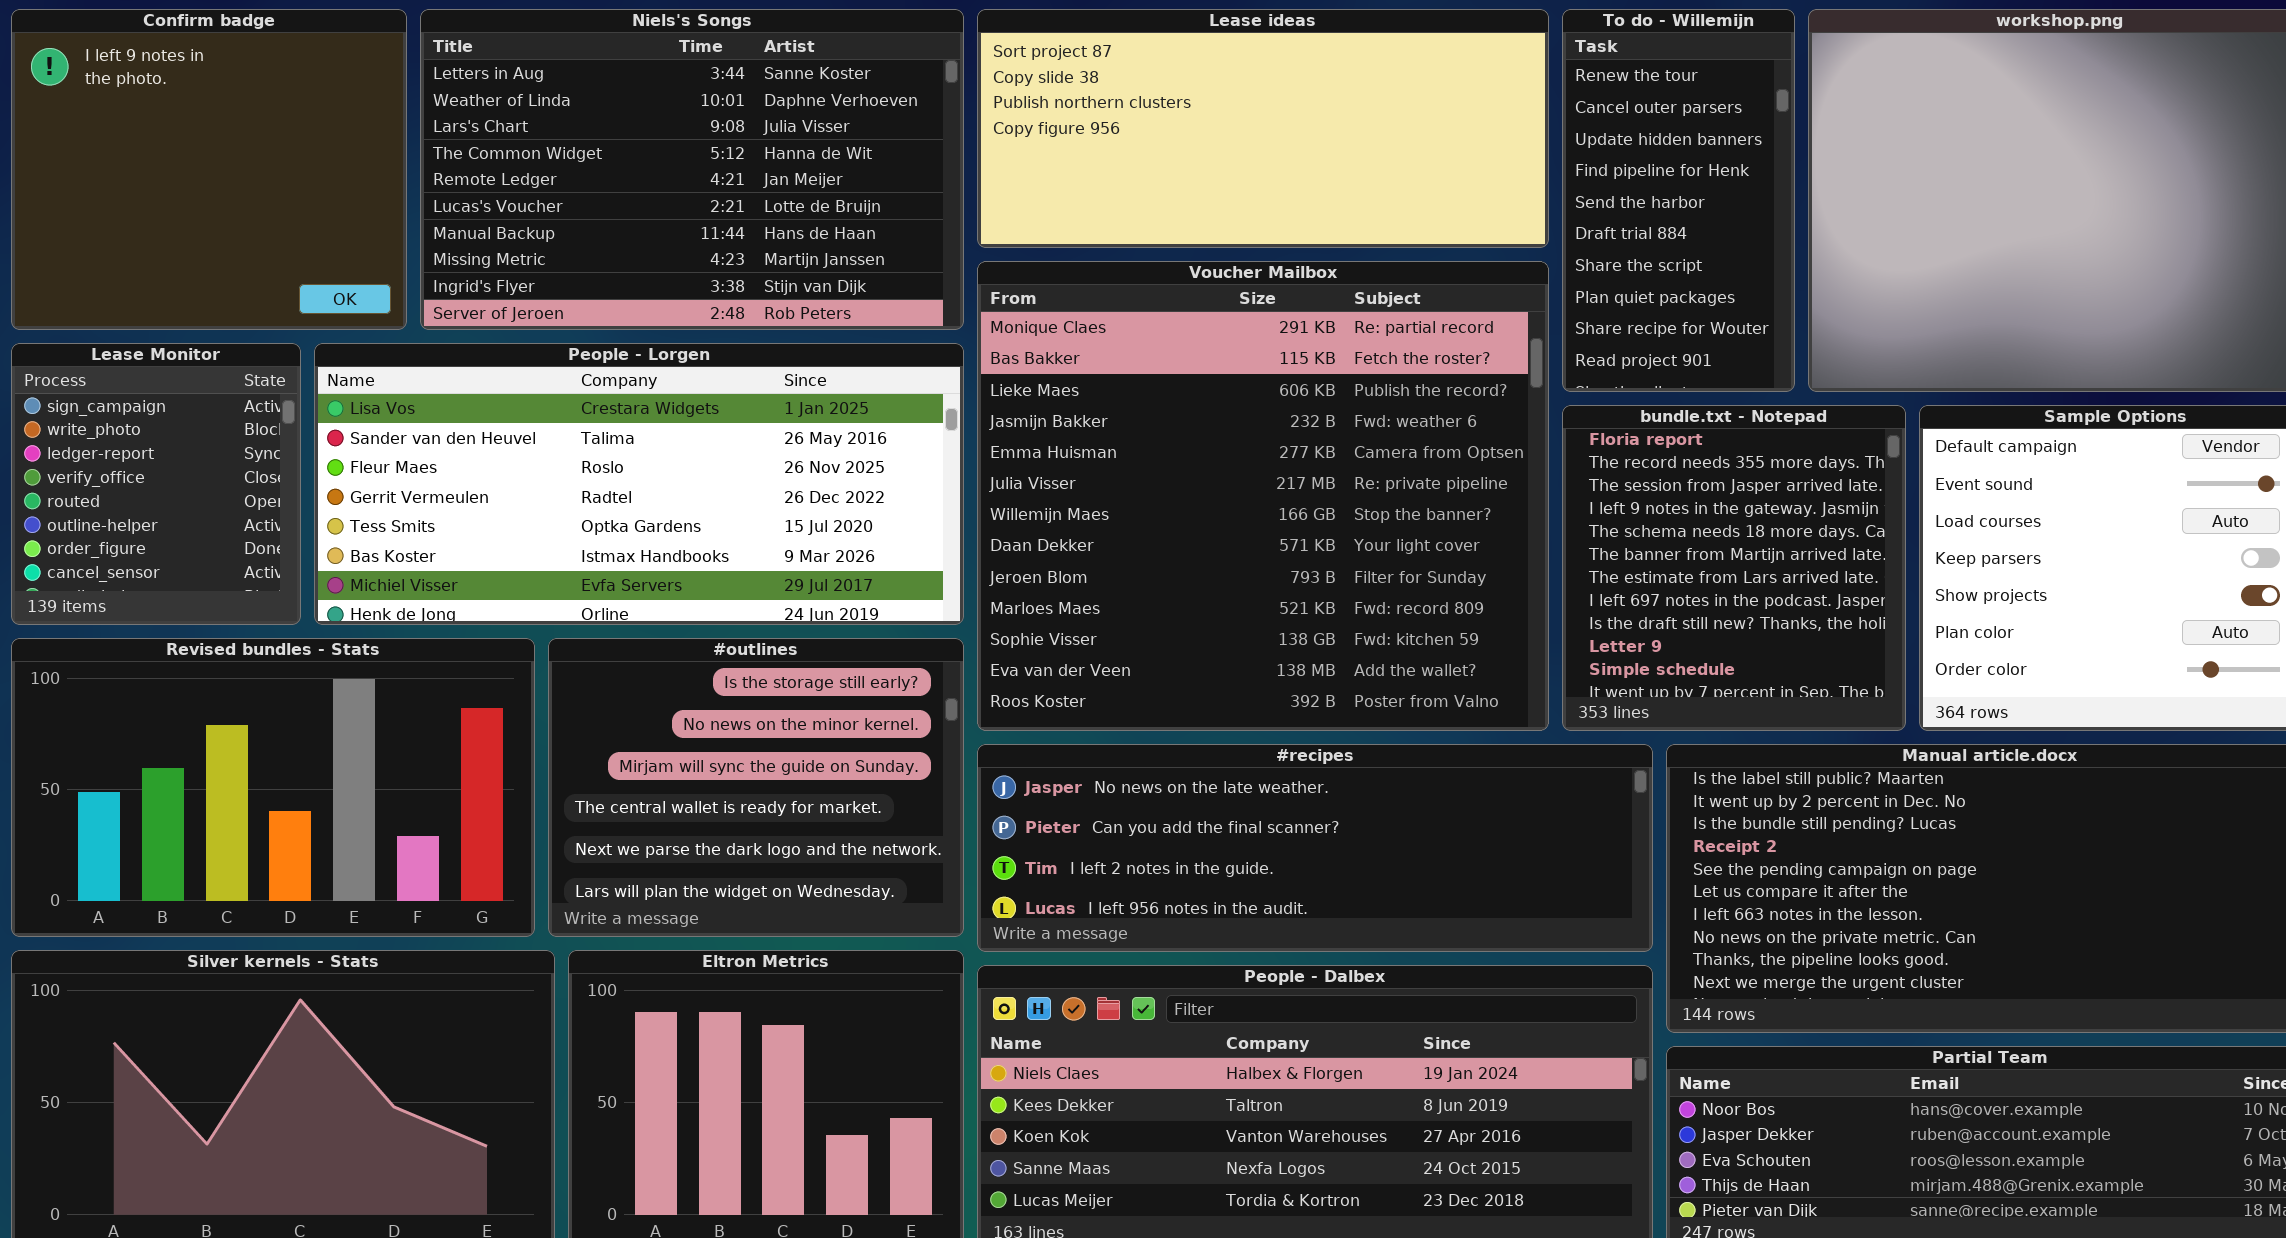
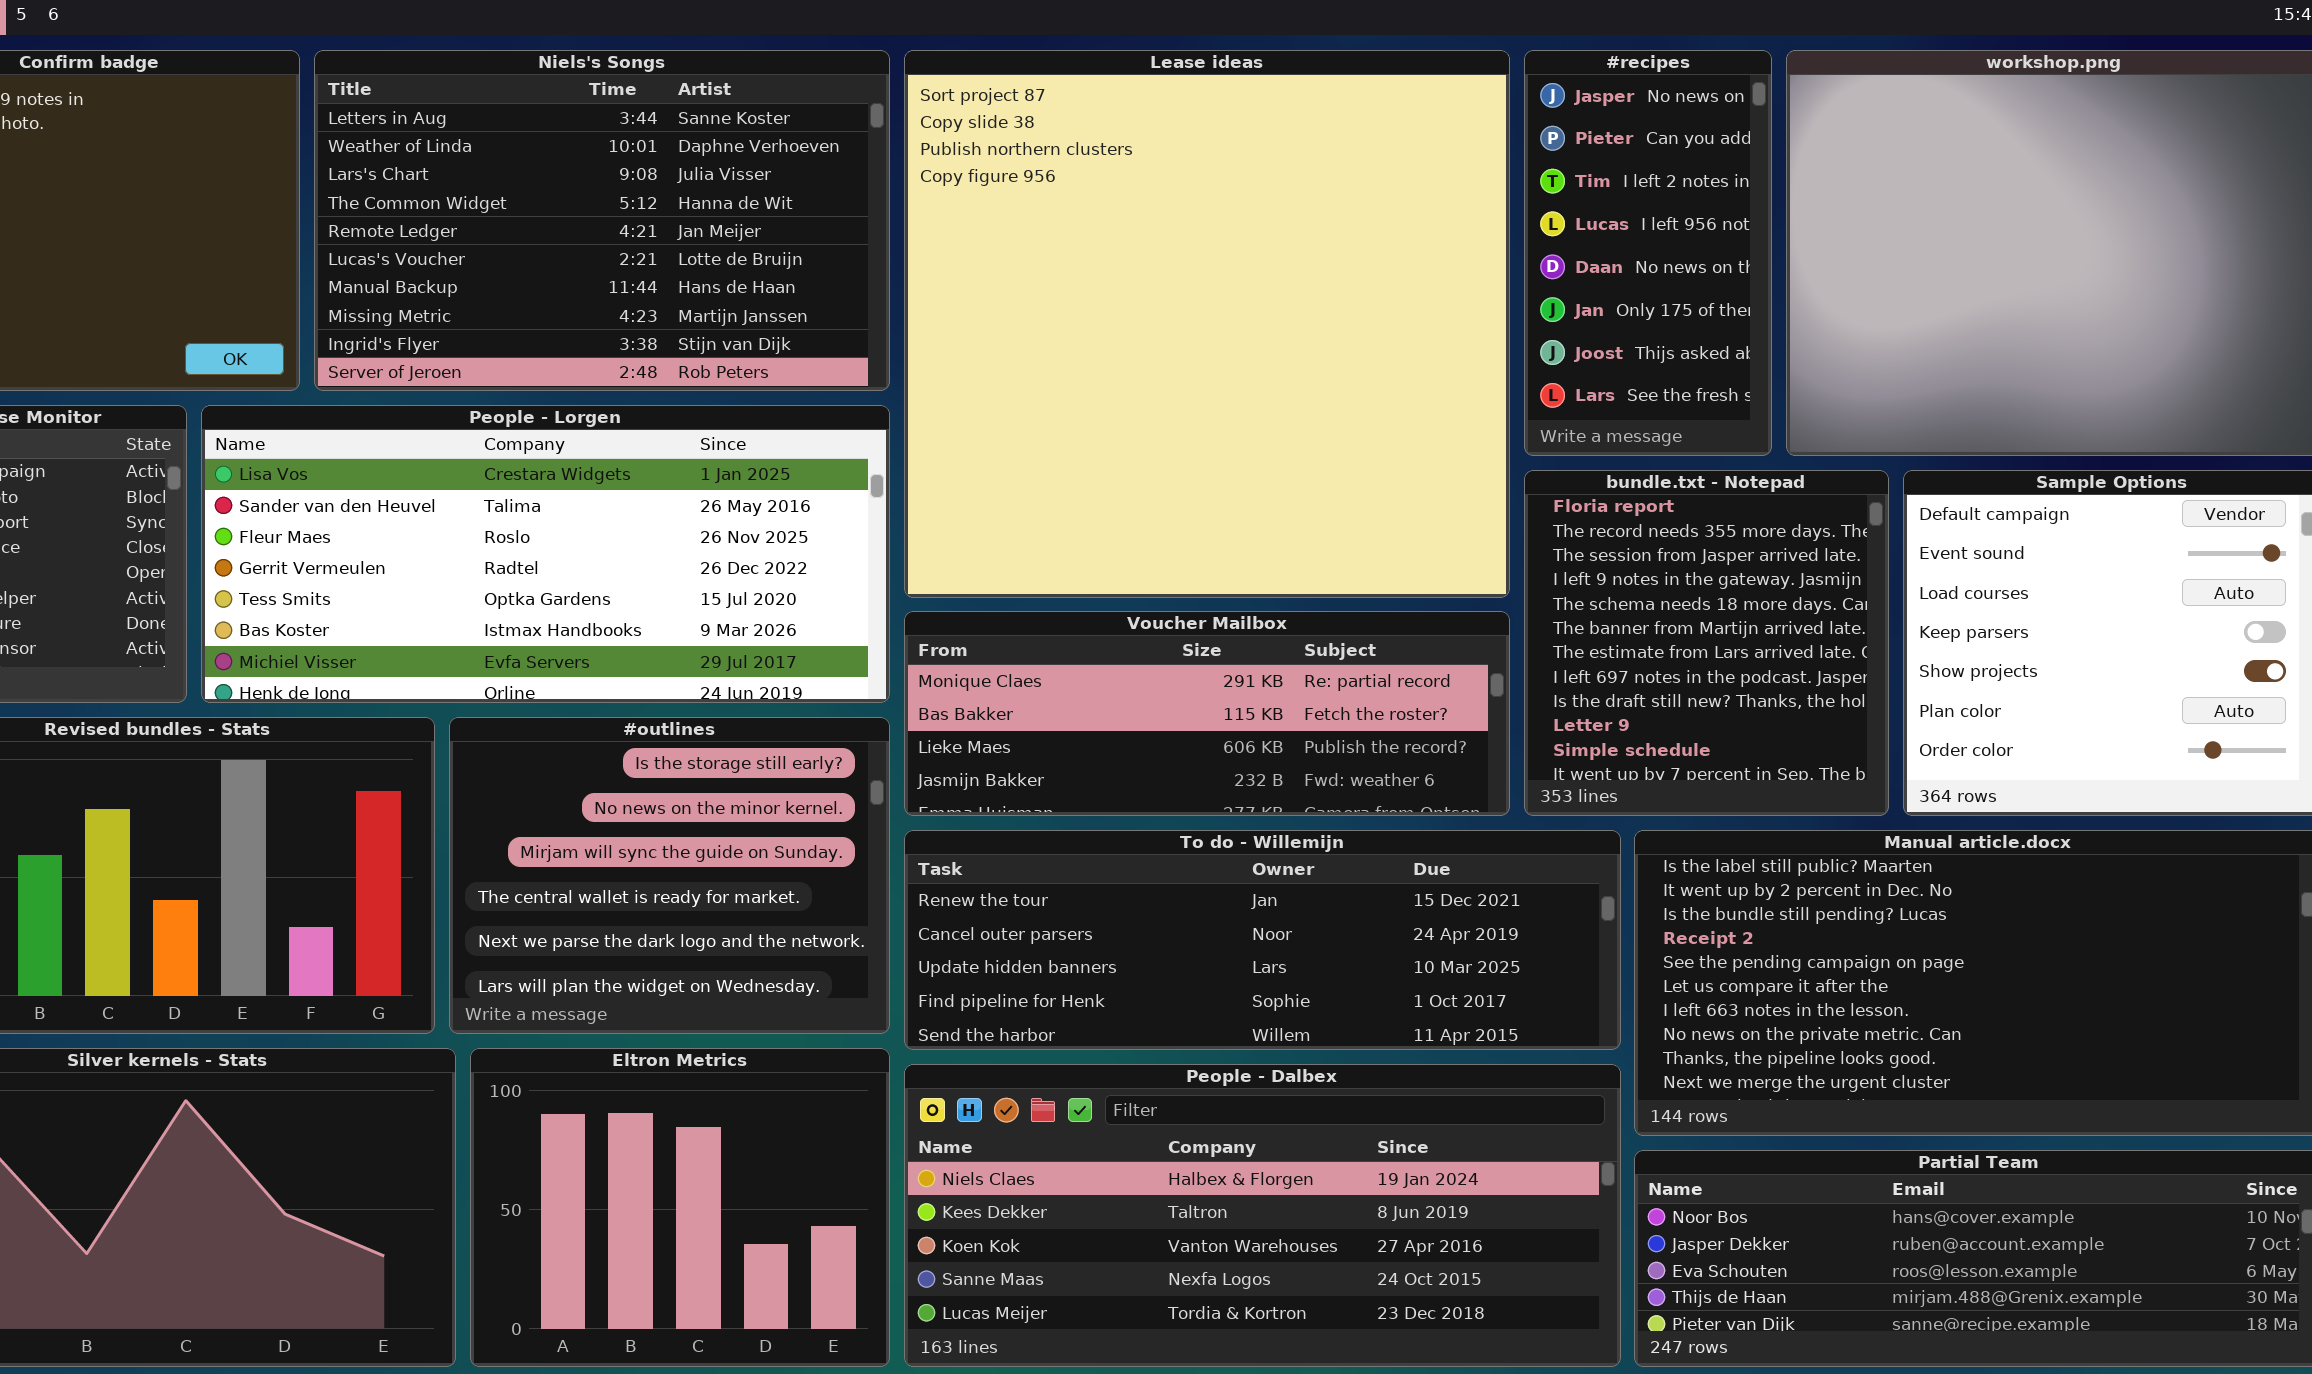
Lease ideas: [977,9,1549,248] -> [904,50,1510,598], resized
To do - Willemijn: [1562,9,1795,392] -> [904,830,1621,1050], moved, resized
Voucher Mailbox: [977,261,1549,731] -> [904,611,1510,816], resized
#recipes: [977,744,1653,952] -> [1524,50,1772,456], moved, resized

